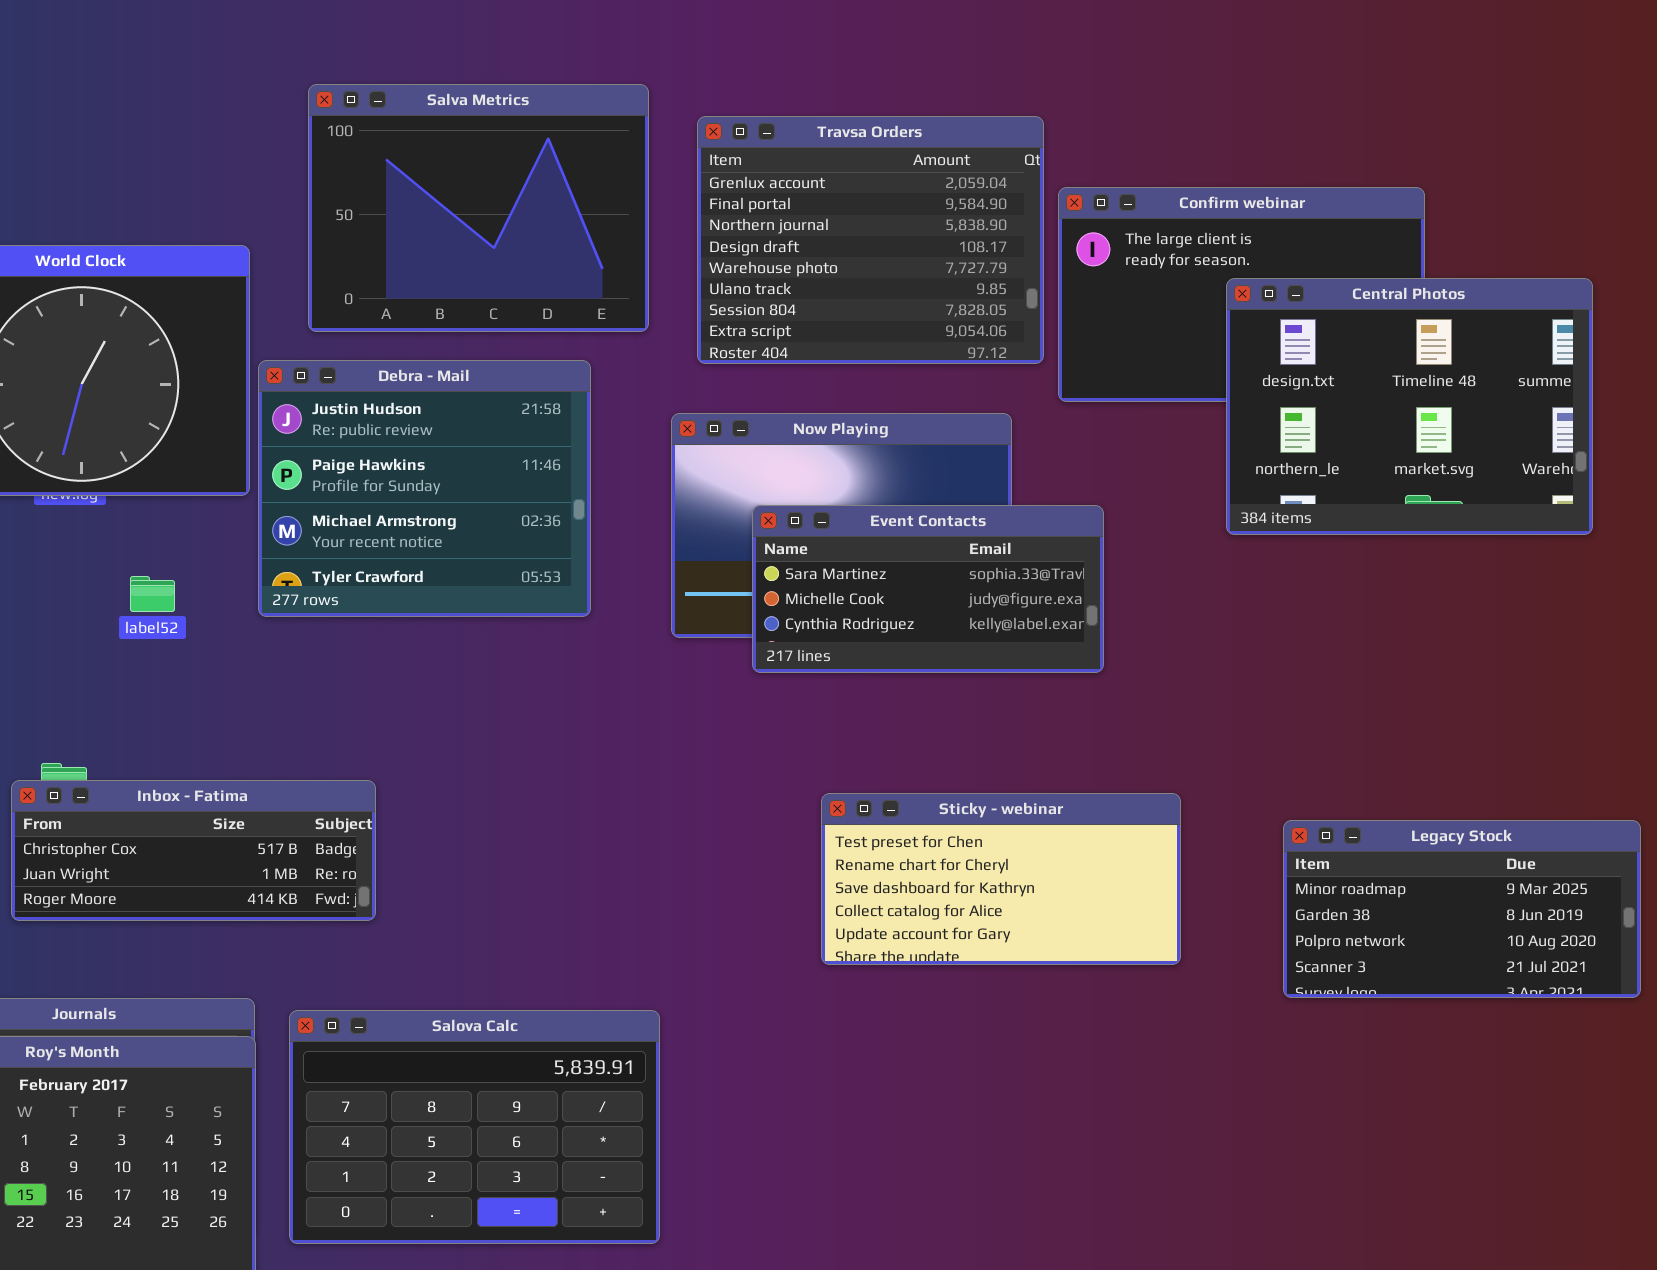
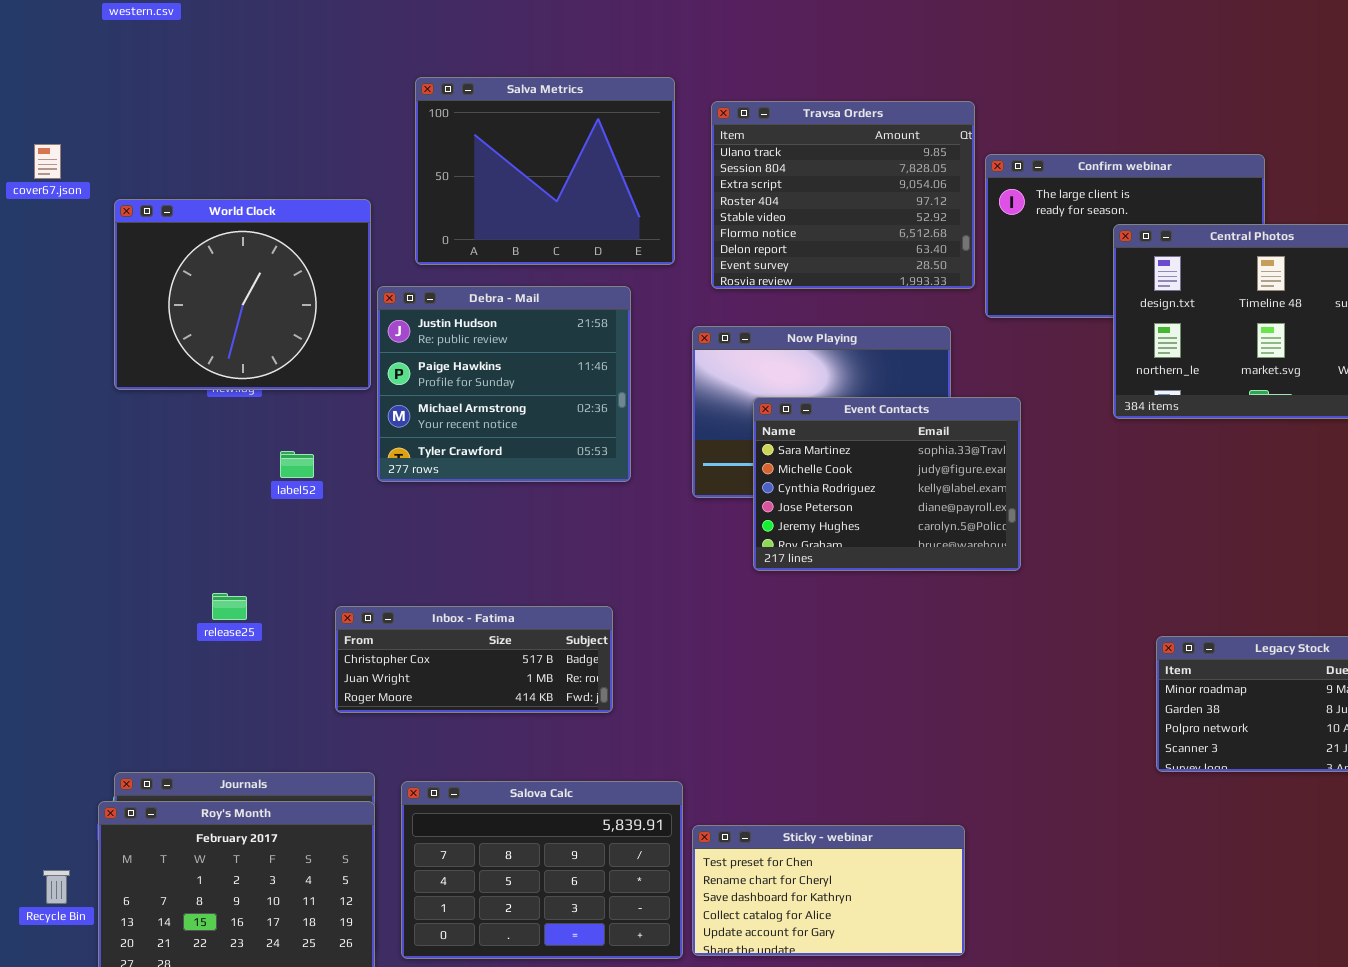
Travsa Orders: [697,116,1044,364] -> [711,101,975,289], scrolled down 5 rows
Event Contacts: [752,505,1104,673] -> [753,397,1021,571], resized
Inbox - Fatima: [11,780,376,921] -> [335,606,613,713], moved
Sticky - webinar: [821,793,1181,965] -> [692,825,965,956], moved

